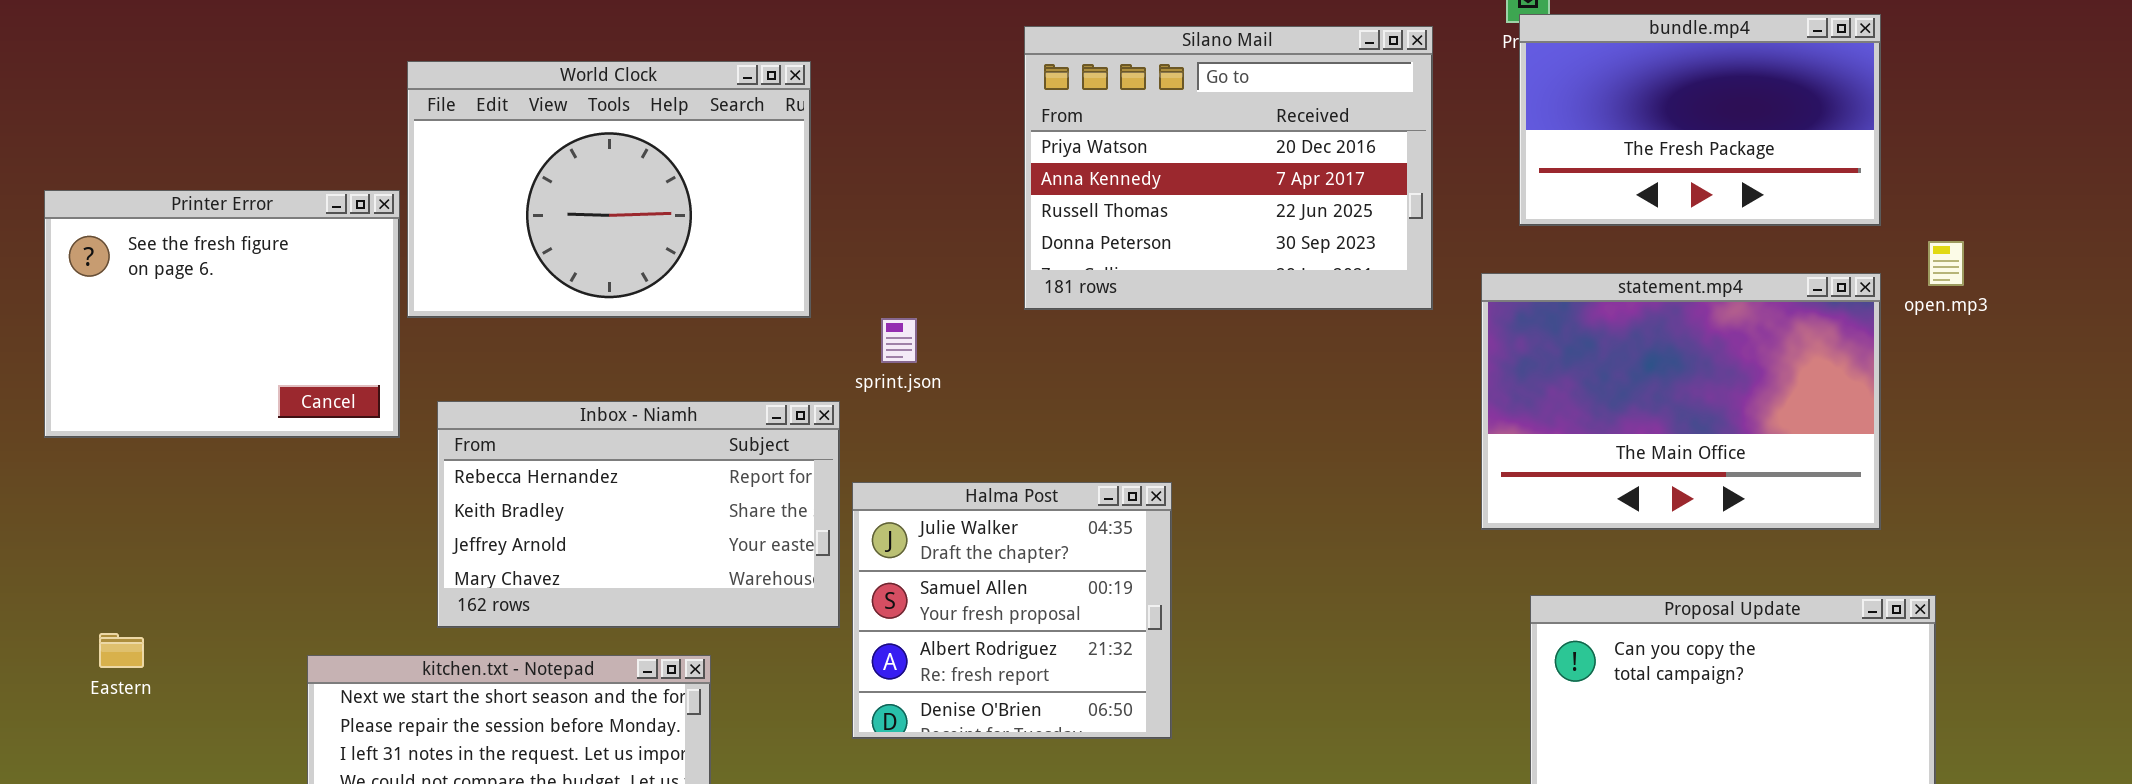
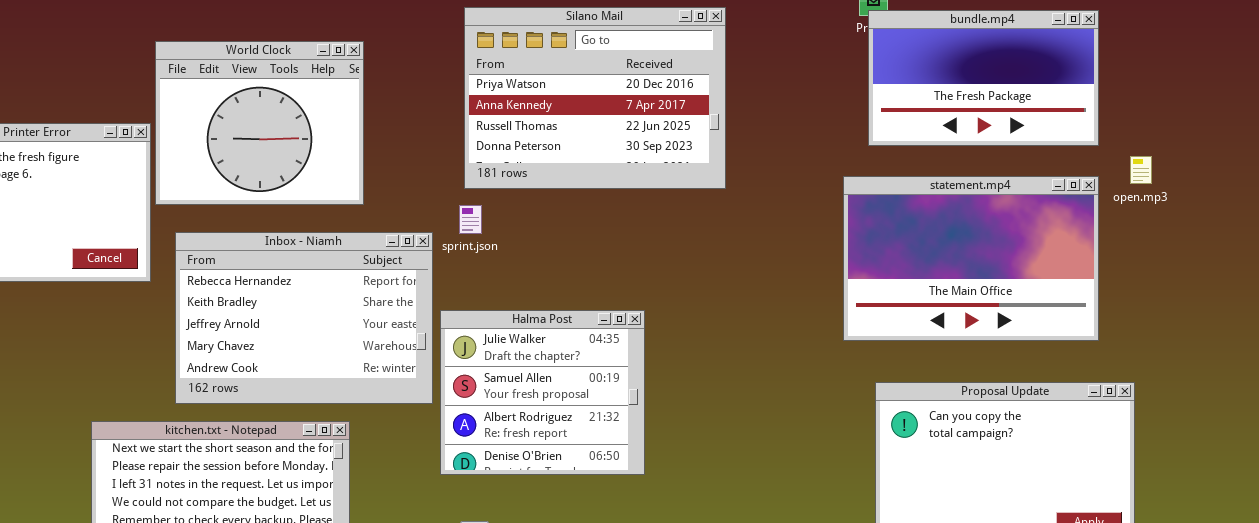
Silano Mail: [1024,26,1433,310] -> [464,7,726,189], moved
World Clock: [407,61,811,318] -> [155,41,364,205], resized
Inbox - Niamh: [437,401,840,628] -> [175,232,433,404], resized

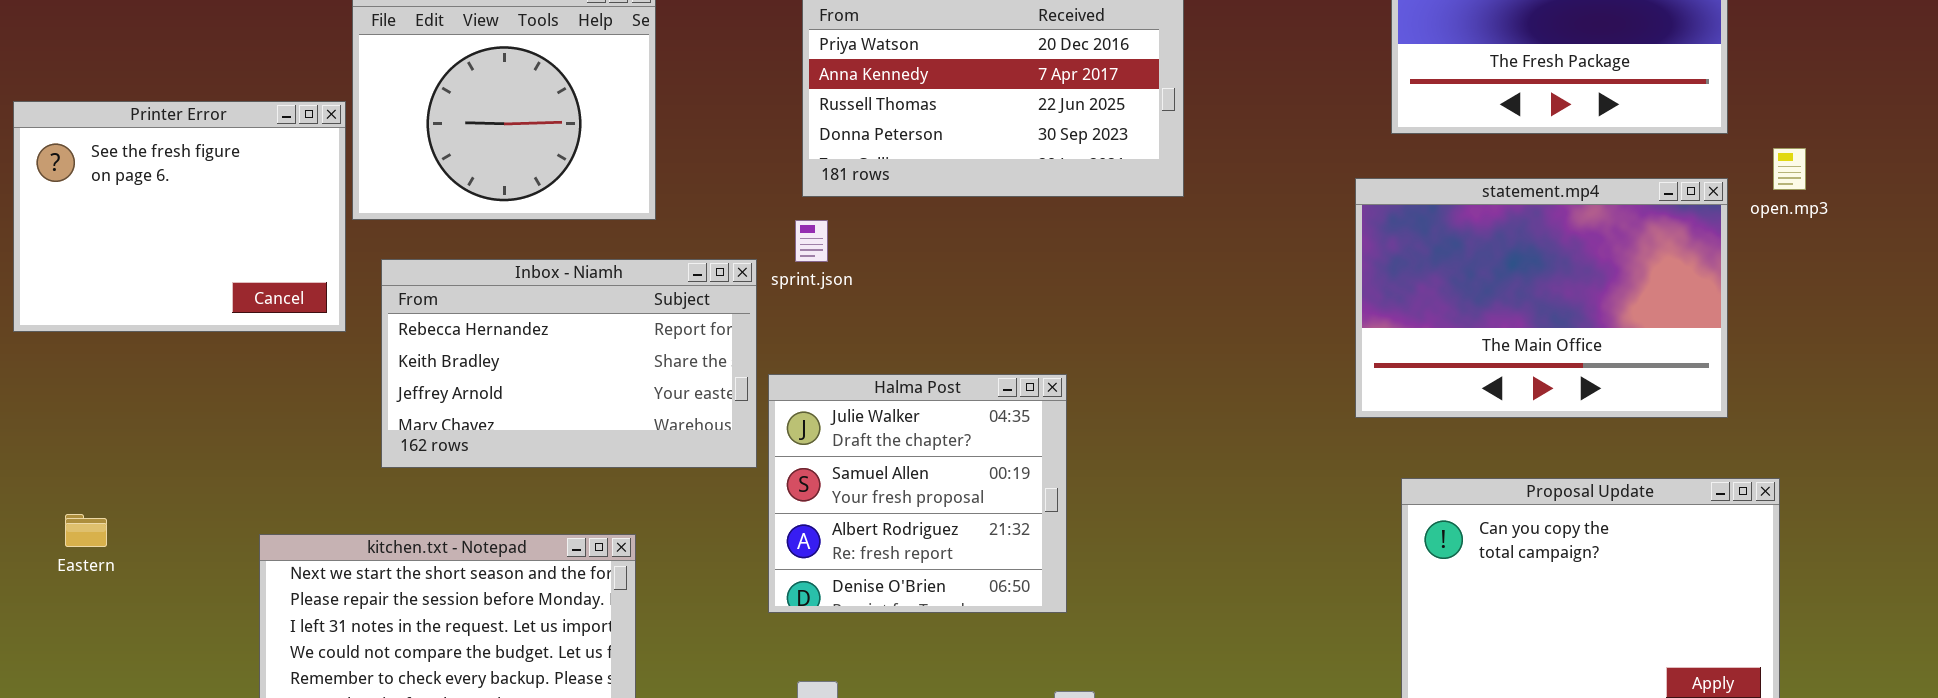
Inbox - Niamh: [175,232,433,404] -> [381,259,757,468], resized

